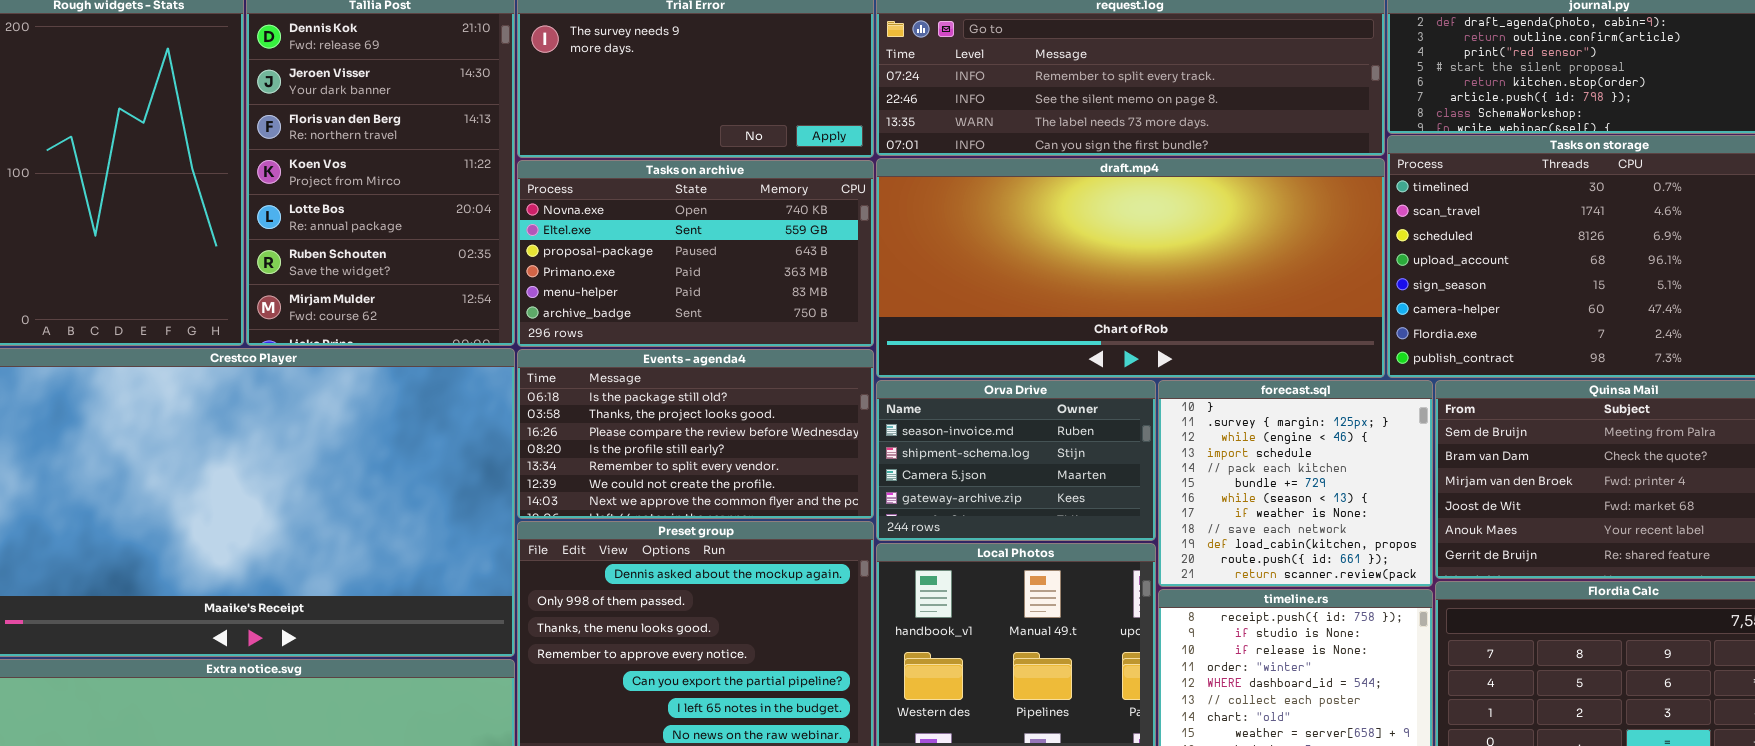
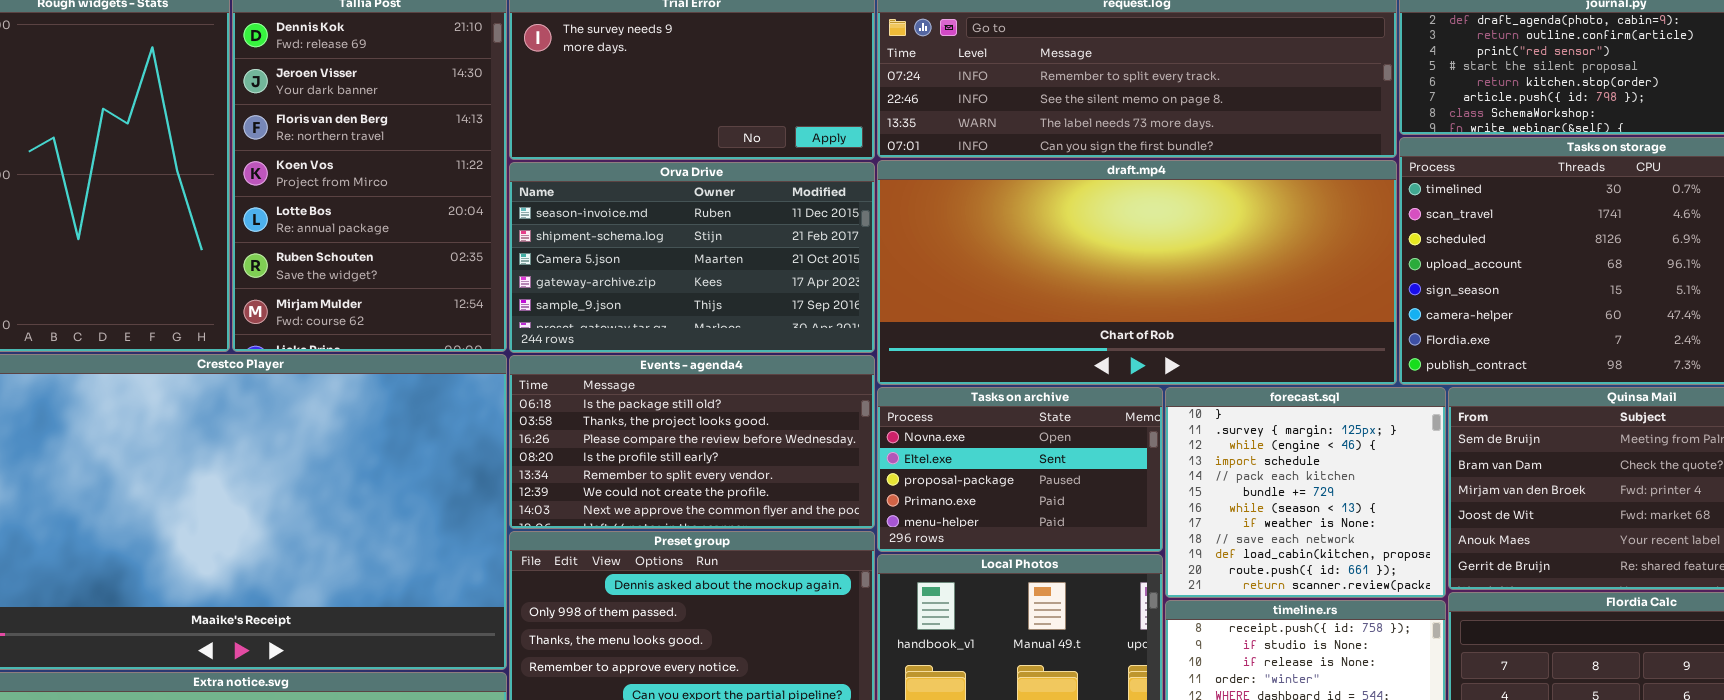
Tasks on archive: [517,160,874,347] -> [877,387,1163,552], moved, resized
Orva Drive: [876,380,1156,541] -> [509,162,875,353], moved, resized

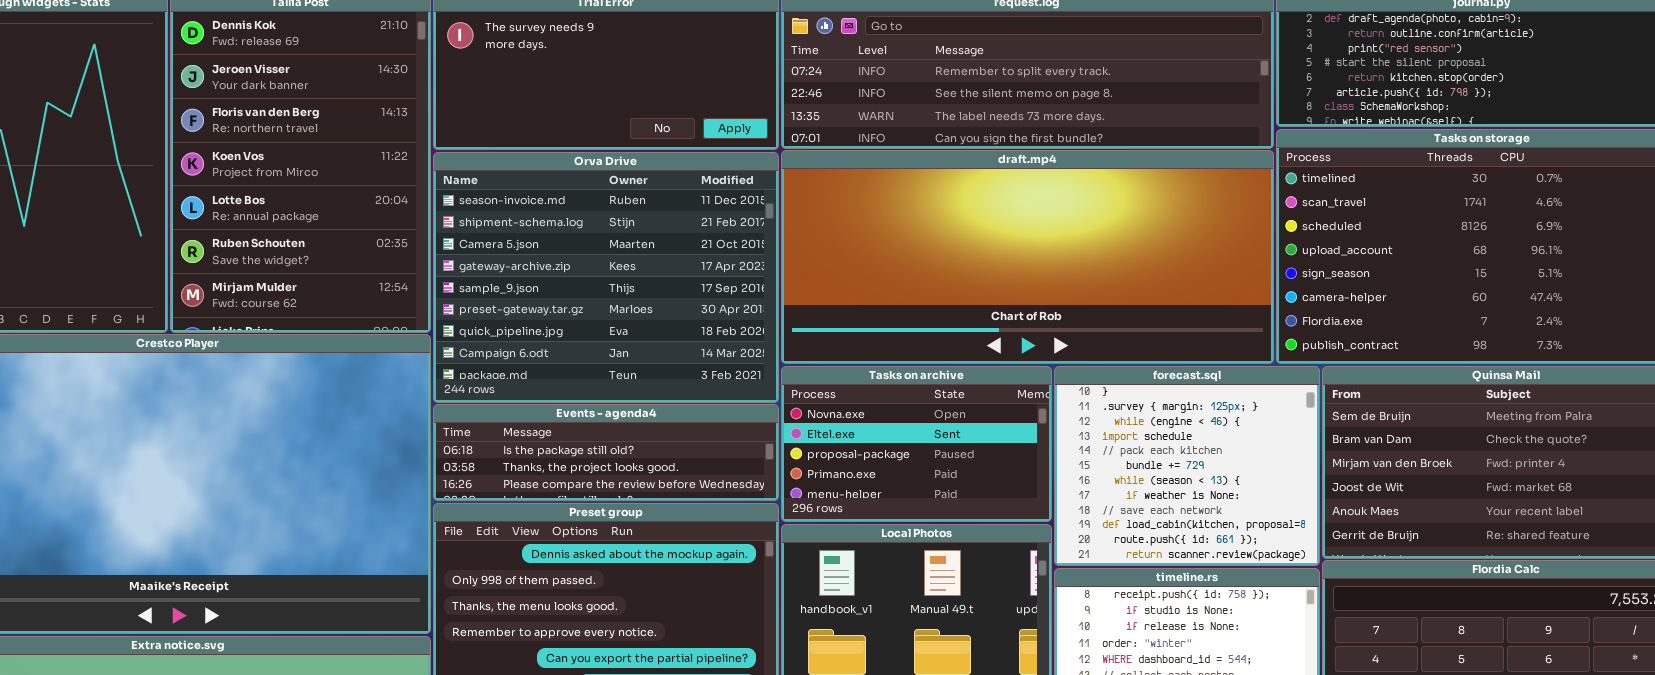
Orva Drive: [509,162,875,353] -> [433,152,779,403], resized
Events - agenda4: [509,355,875,529] -> [433,404,779,501], resized

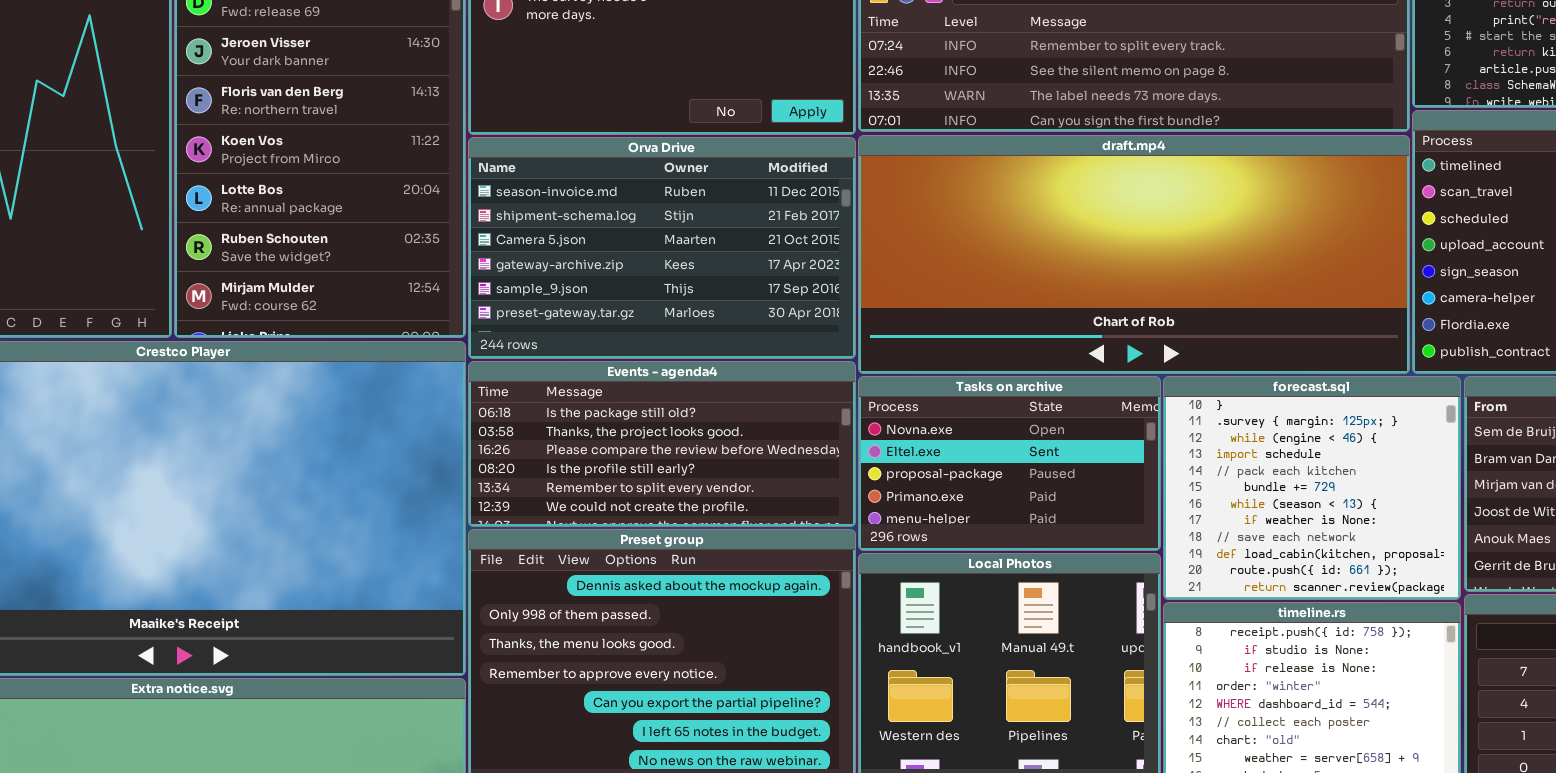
Orva Drive: [433,152,779,403] -> [468,137,856,359], resized
Events - agenda4: [433,404,779,501] -> [468,361,856,527], resized

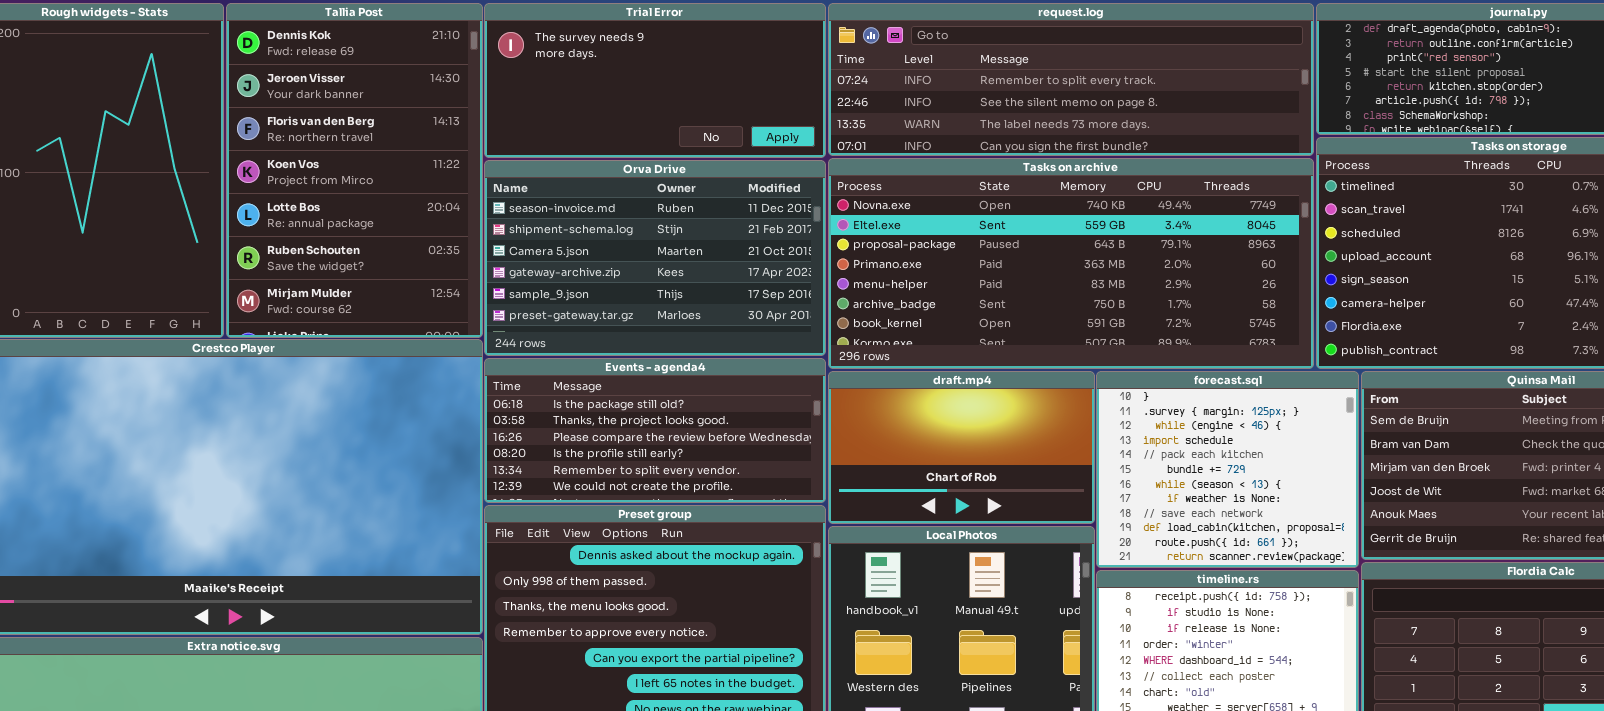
draft.mp4: [858,135,1410,374] -> [828,371,1095,524], moved, resized
Tasks on archive: [858,376,1161,551] -> [828,158,1314,369], moved, resized

